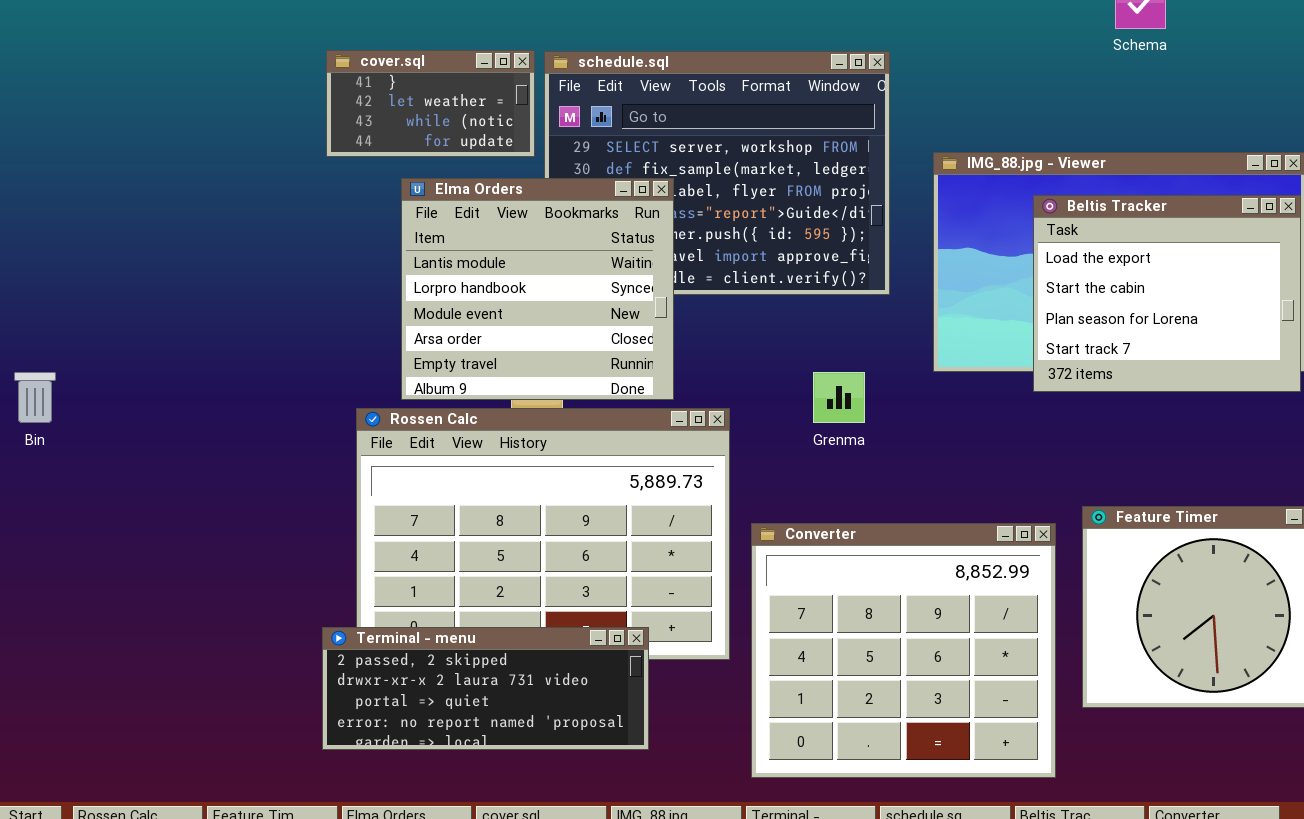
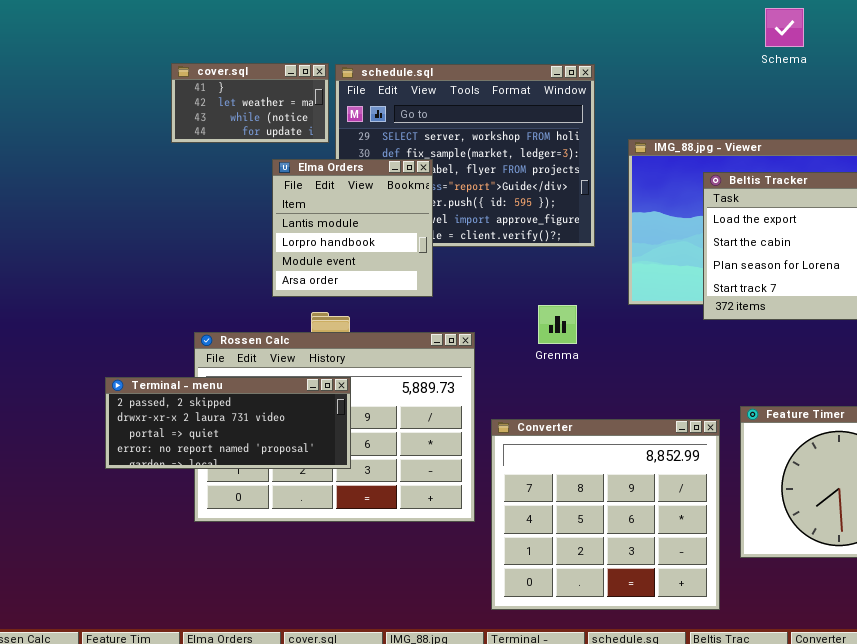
Elma Orders: [401,178,674,400] -> [272,159,433,297], resized
Terminal - menu: [322,627,649,750] -> [105,377,351,469], moved

